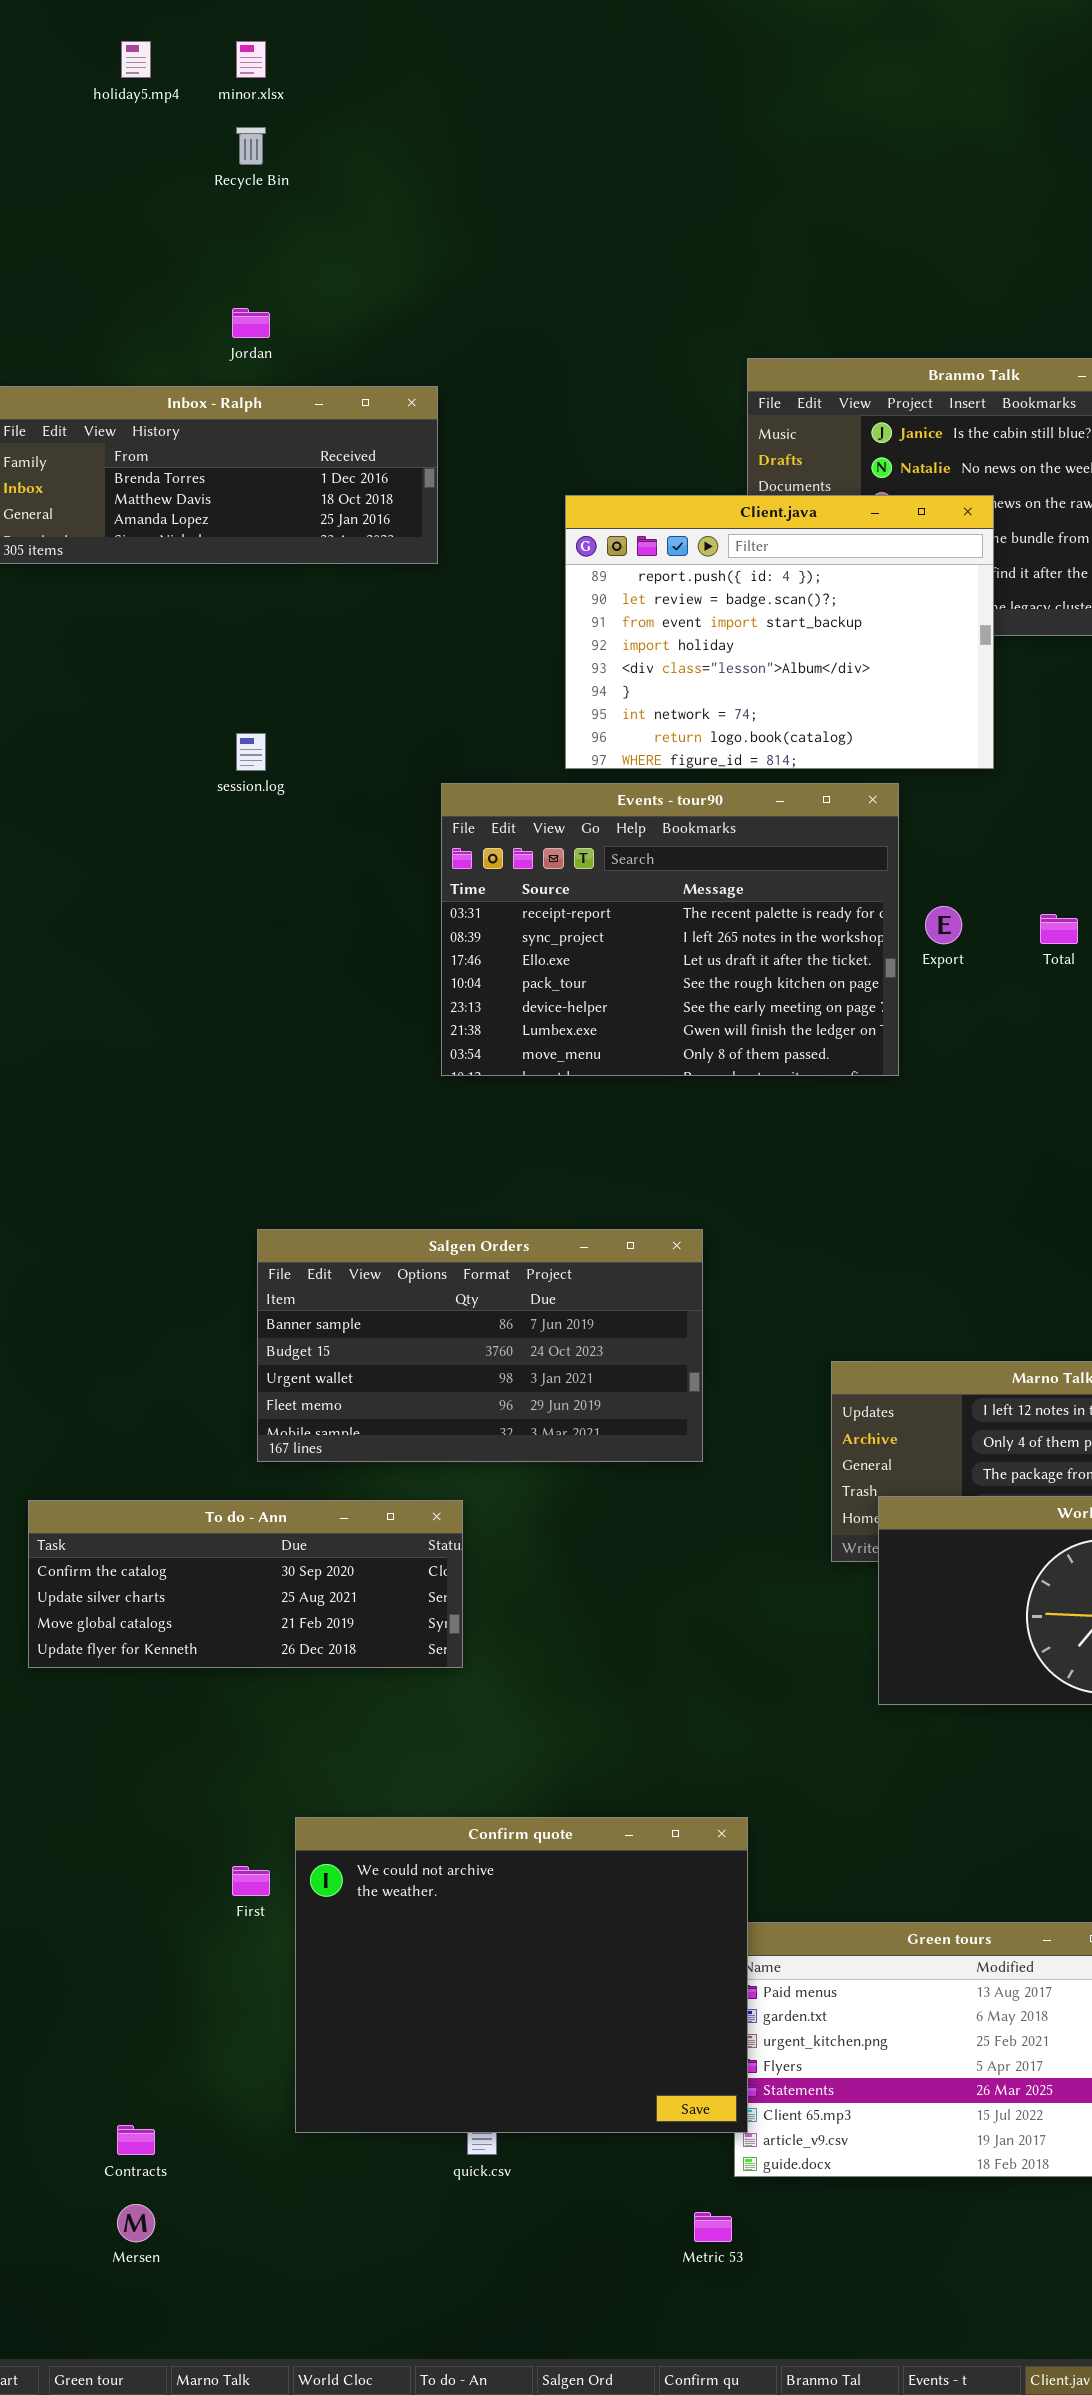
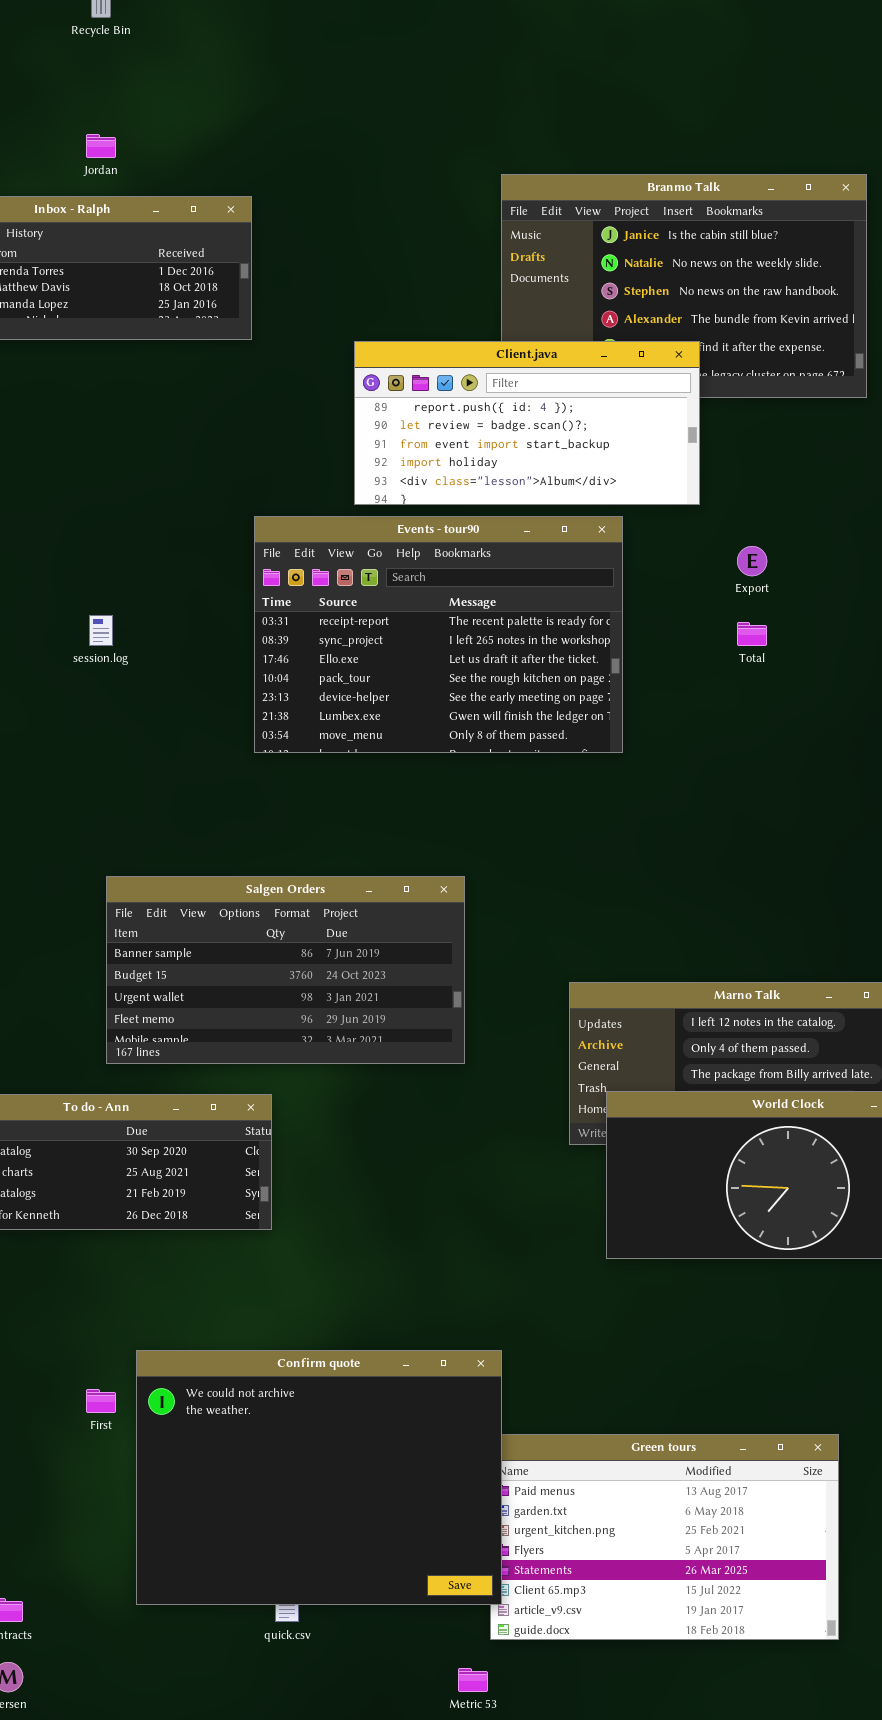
Client.java: [565,495,994,769] -> [354,341,700,505], resized
session.log: [236,733,266,771] -> [89,615,113,646], moved
Export: [925,906,962,944] -> [737,546,767,576], moved

